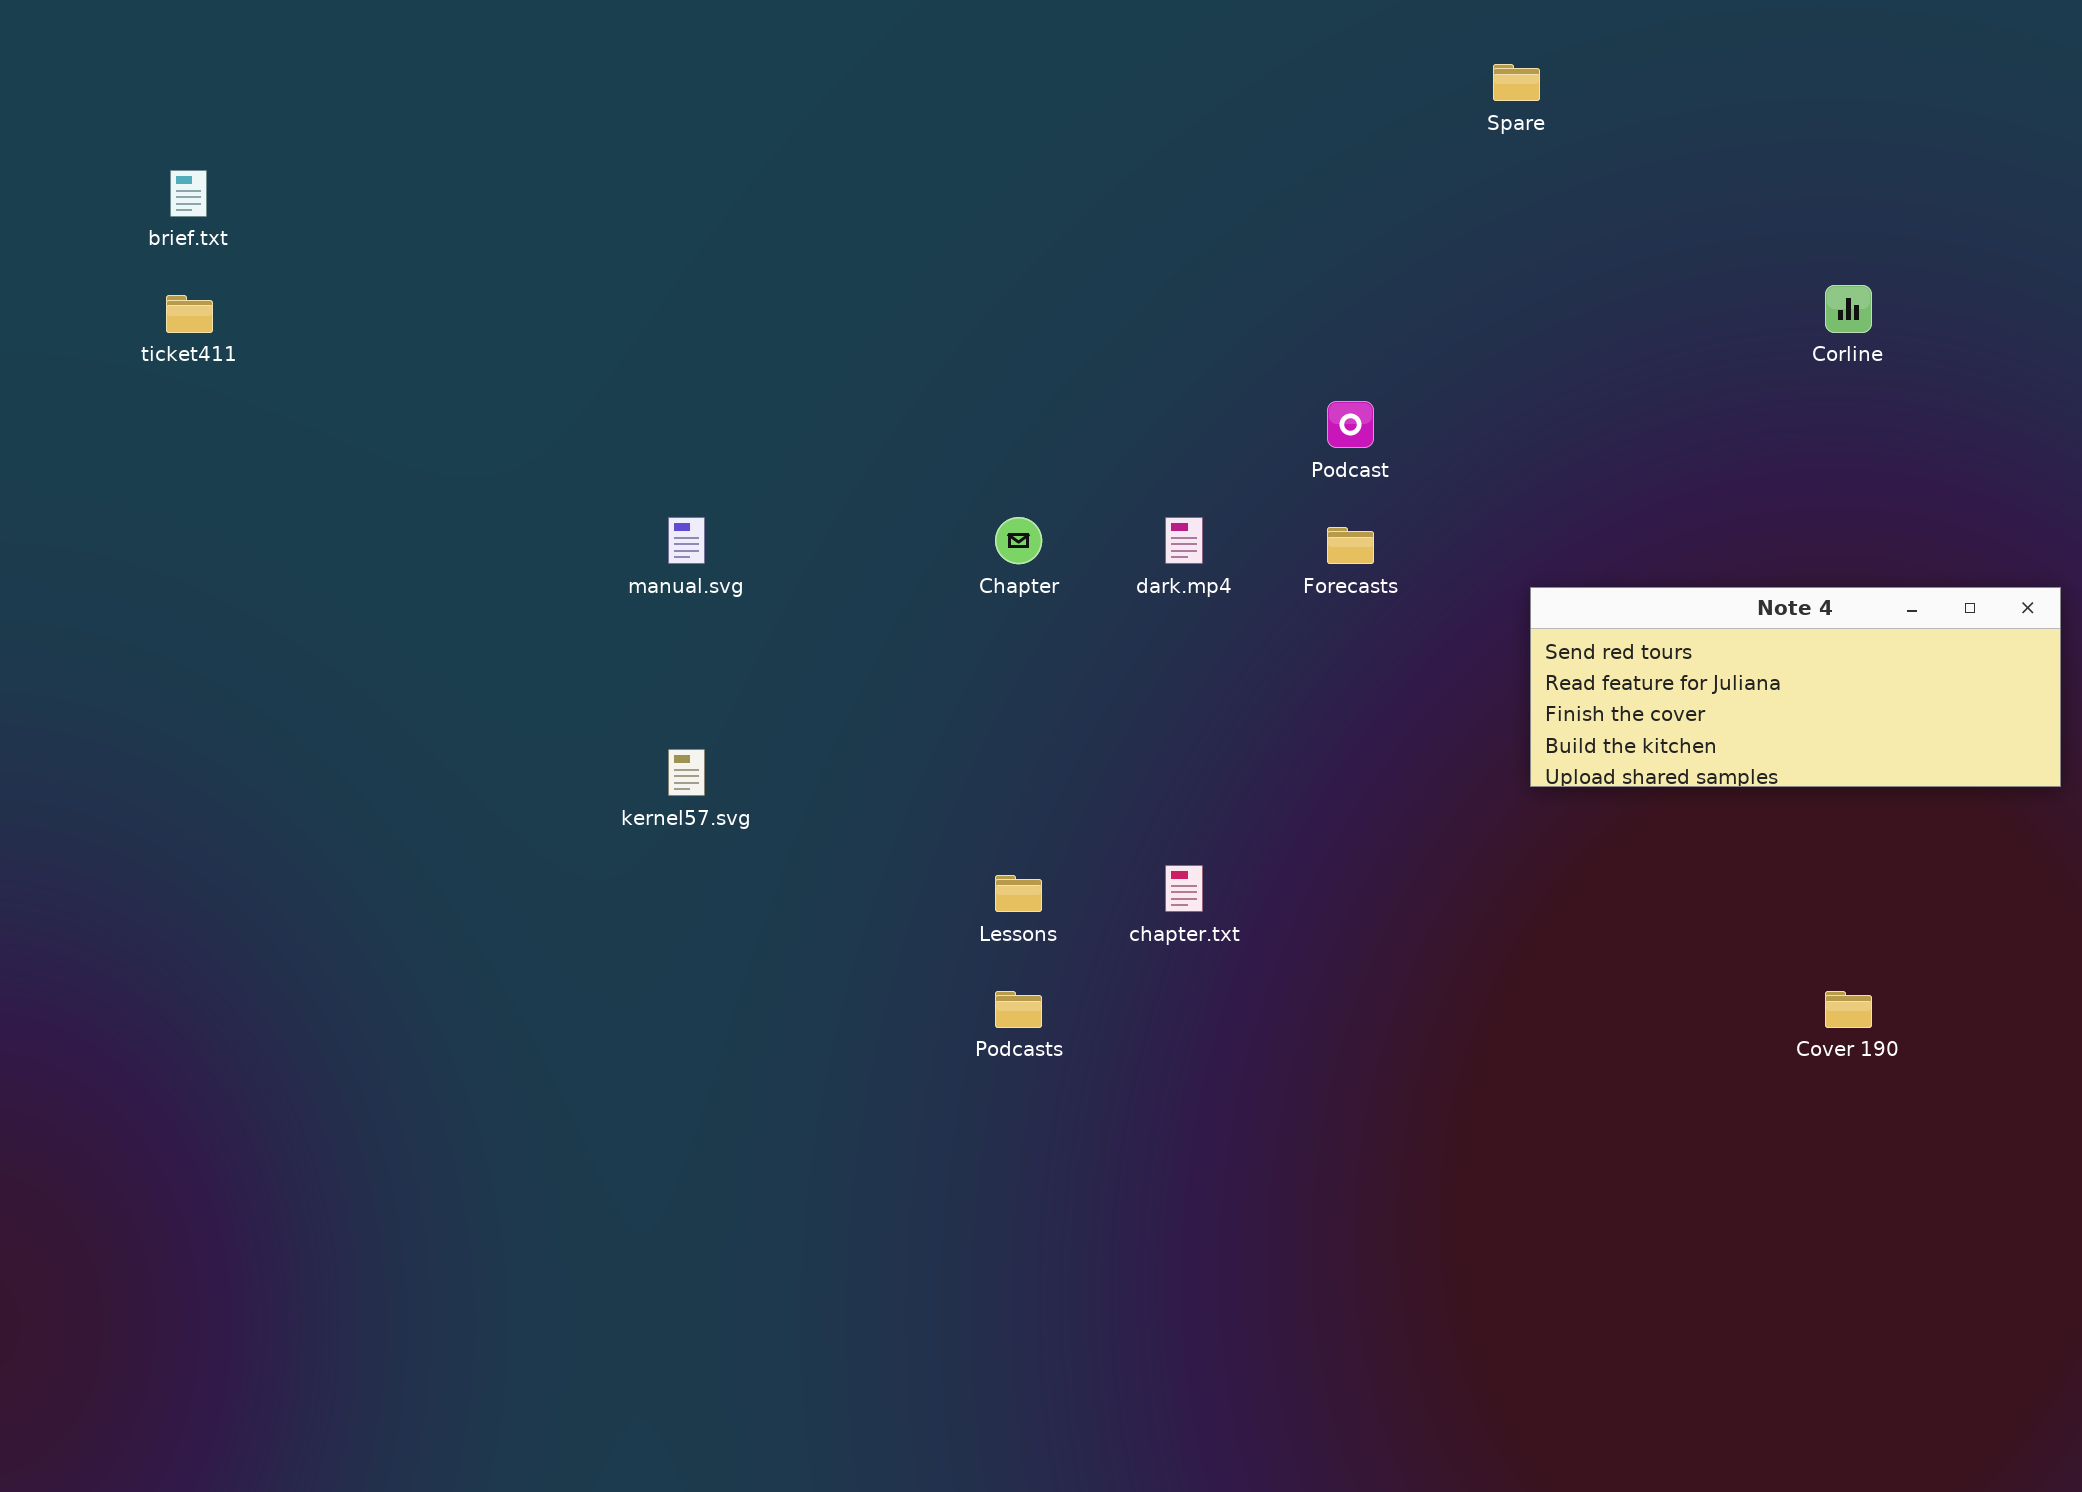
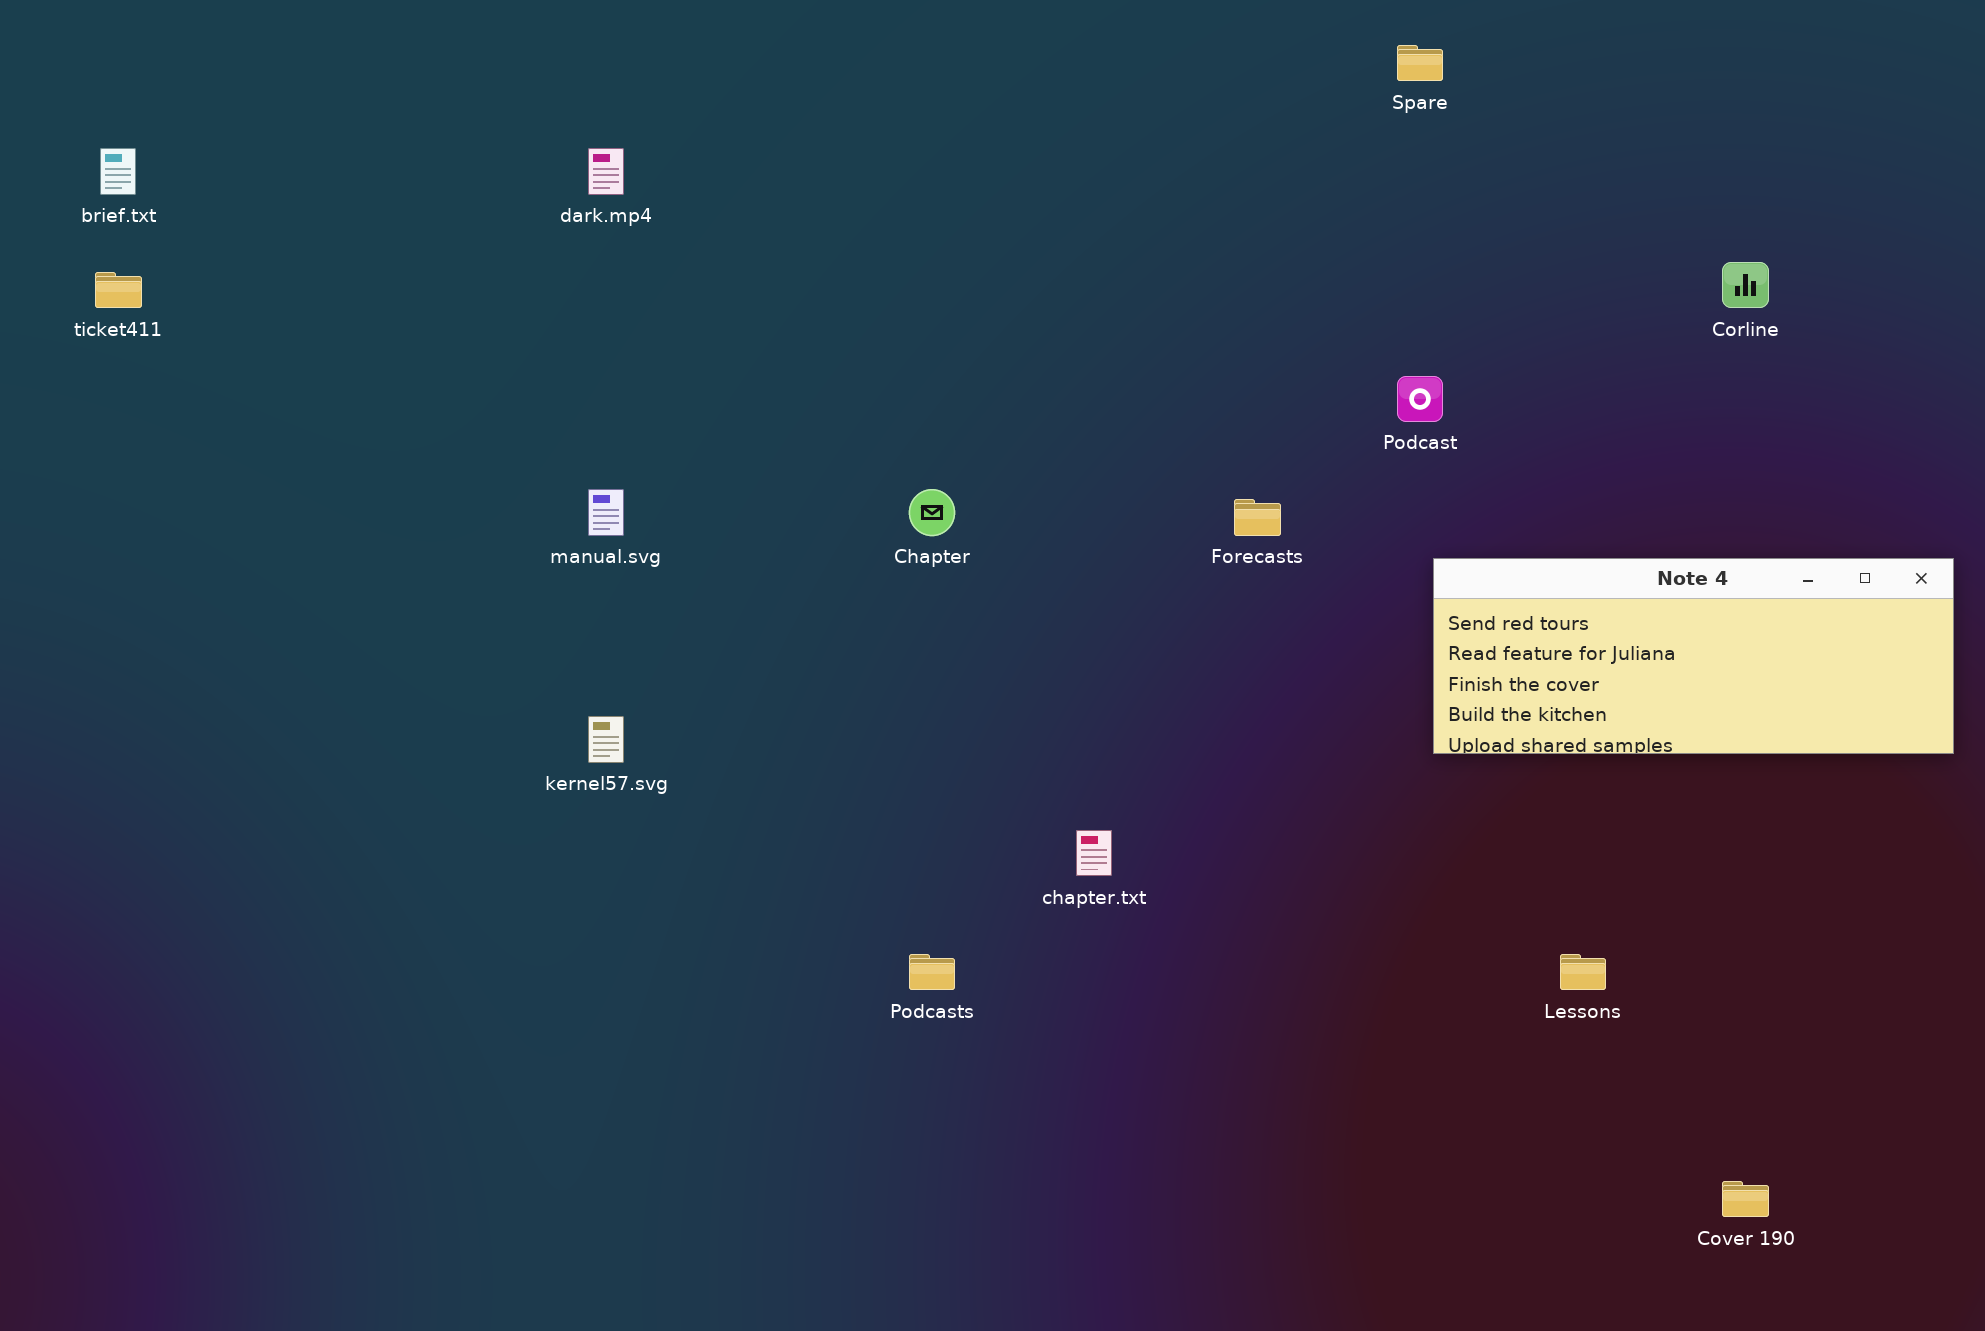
Podcast: [1327,401,1374,448] -> [1397,376,1443,422], moved
dark.mp4: [1165,517,1203,564] -> [588,148,624,195], moved
Lessons: [995,875,1042,912] -> [1560,954,1606,990], moved
Cover 190: [1825,991,1872,1028] -> [1722,1181,1769,1217], moved

